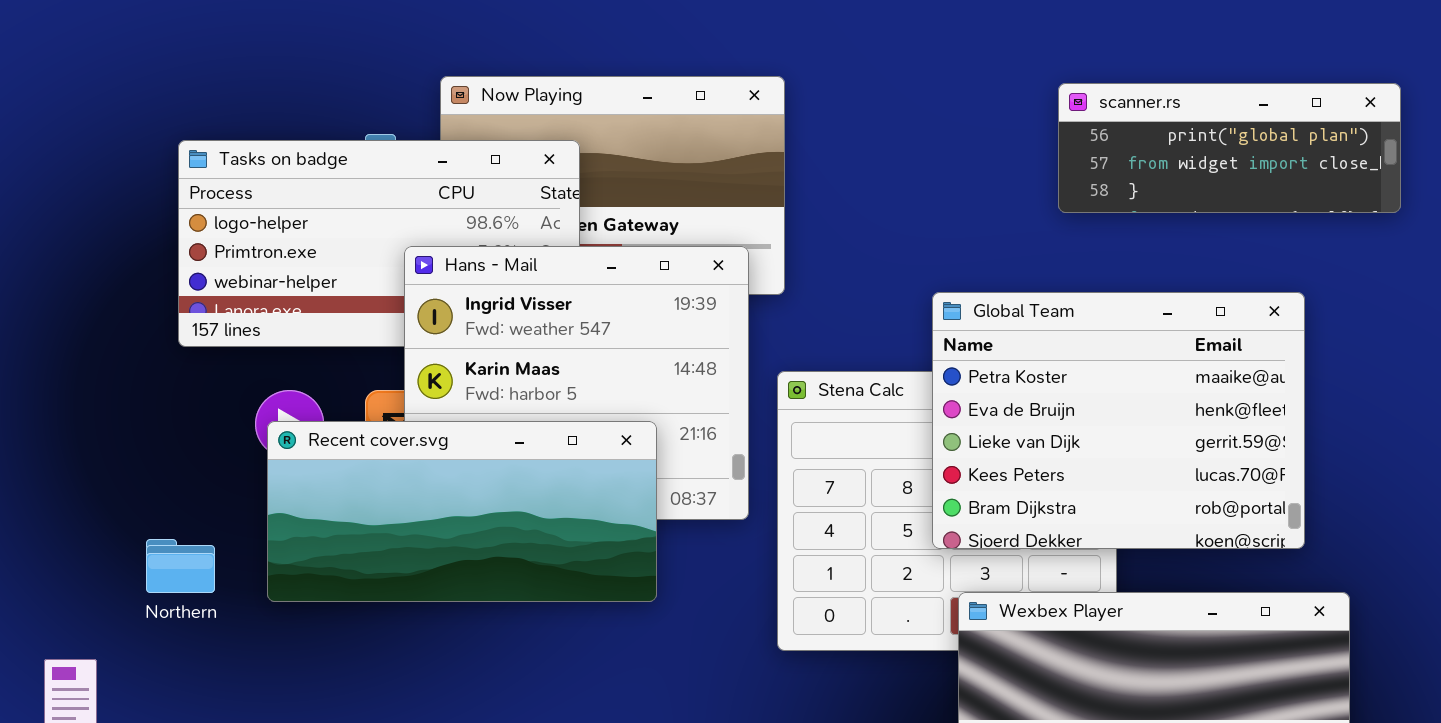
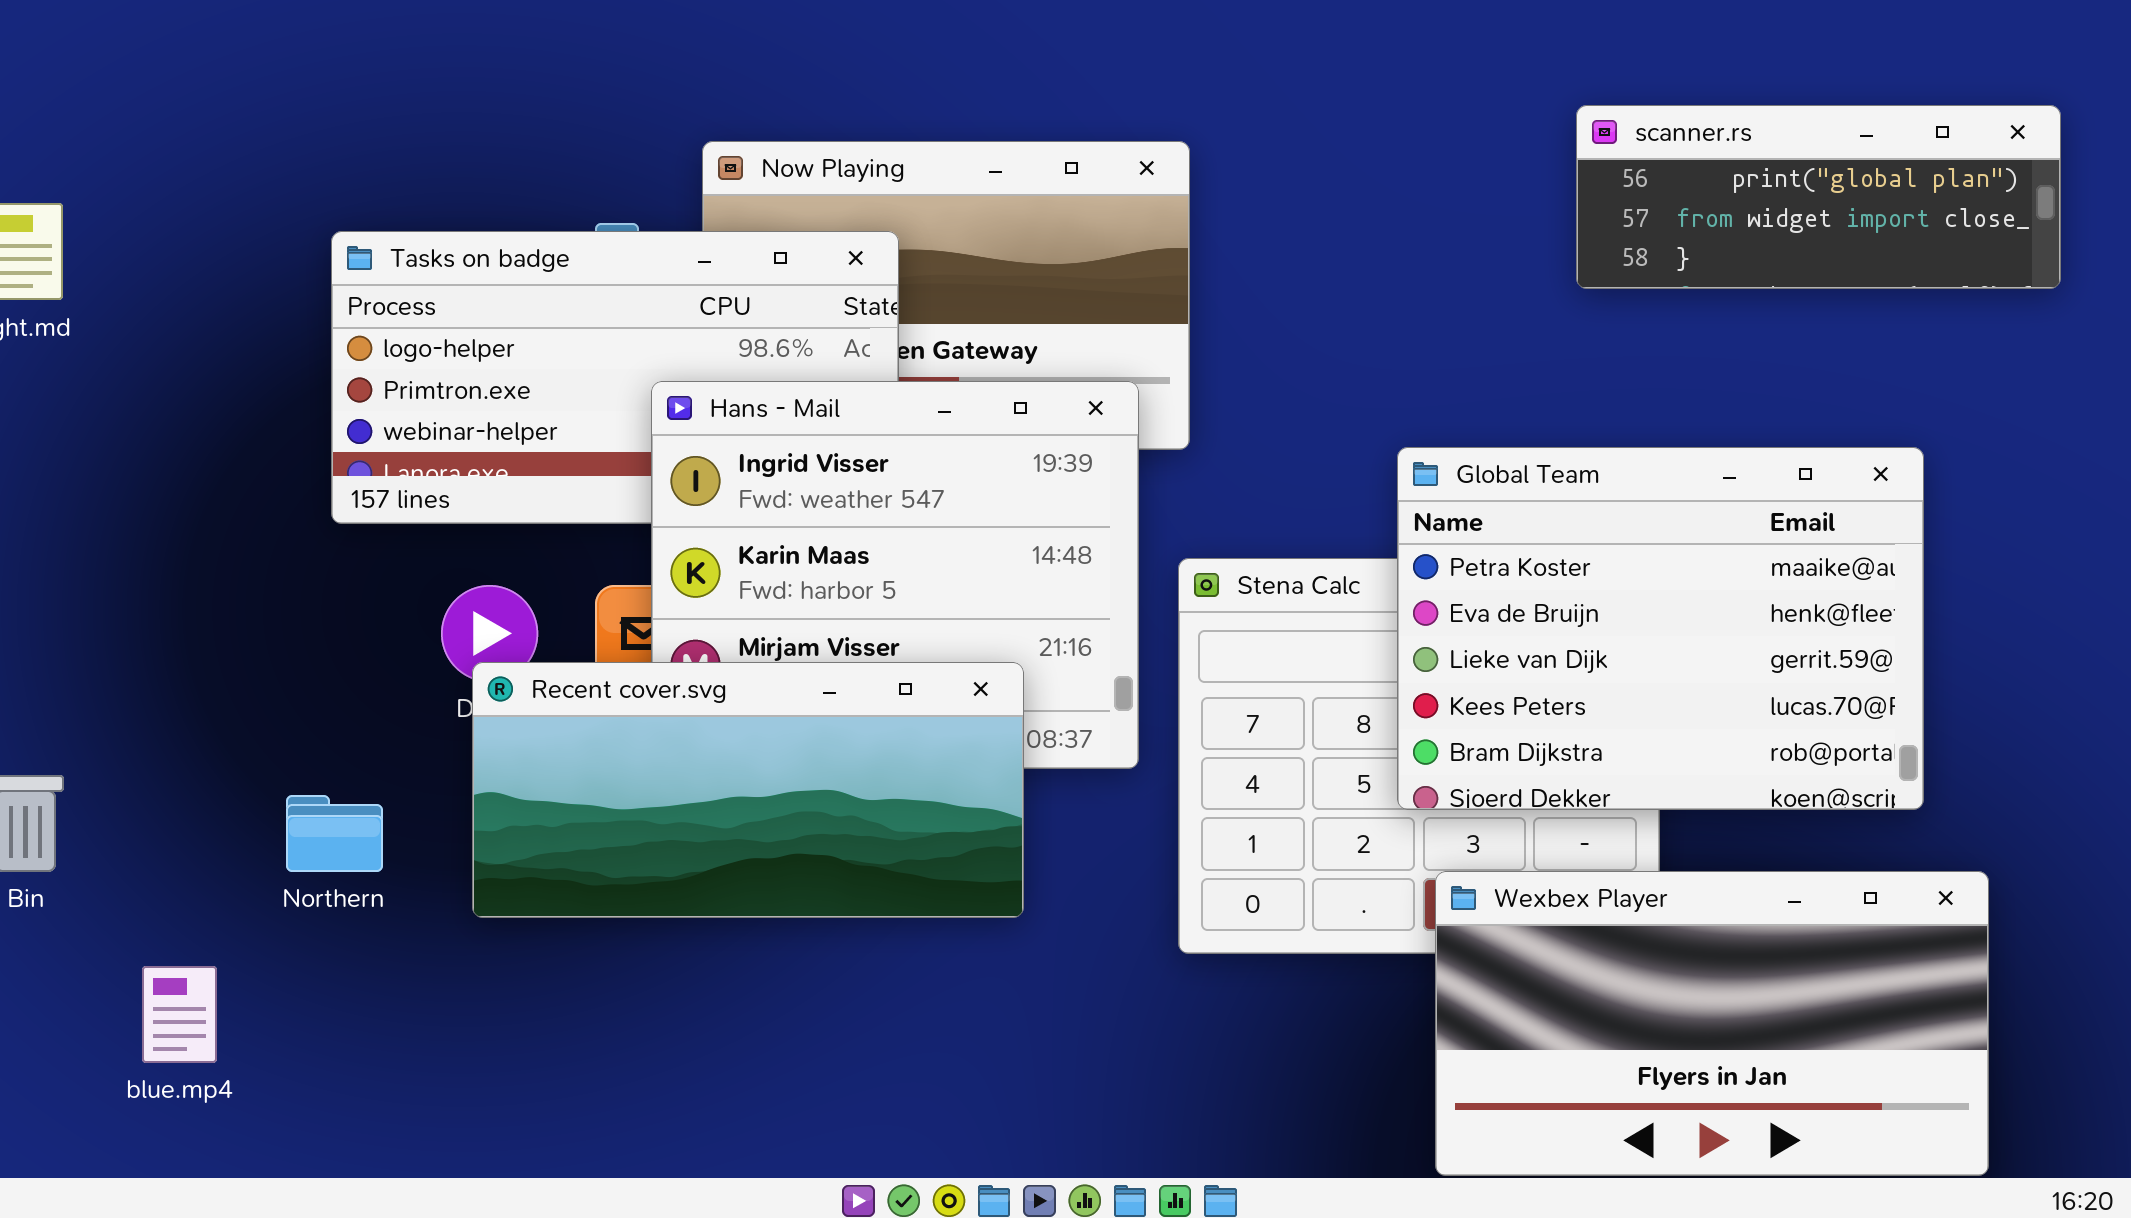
scanner.rs: [1058,83,1401,213] -> [1576,105,2061,289], moved
Recent cover.svg: [267,421,657,602] -> [472,662,1024,918], moved

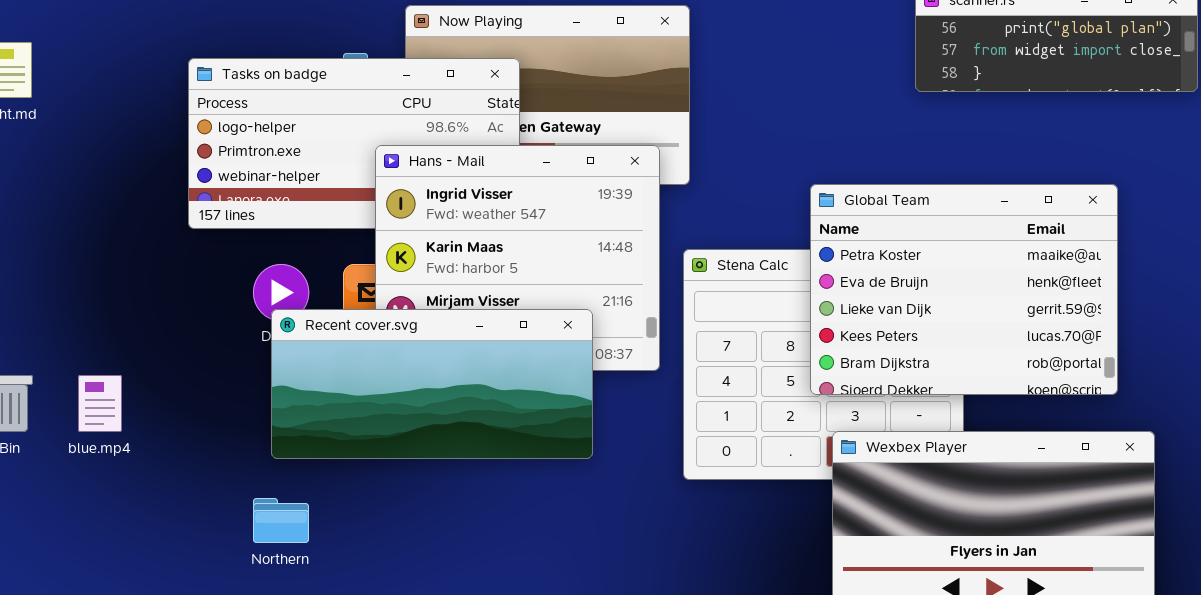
Northern: [286,795,383,872] -> [253,498,309,543], moved
blue.mp4: [142,966,217,1063] -> [78,375,122,432], moved

